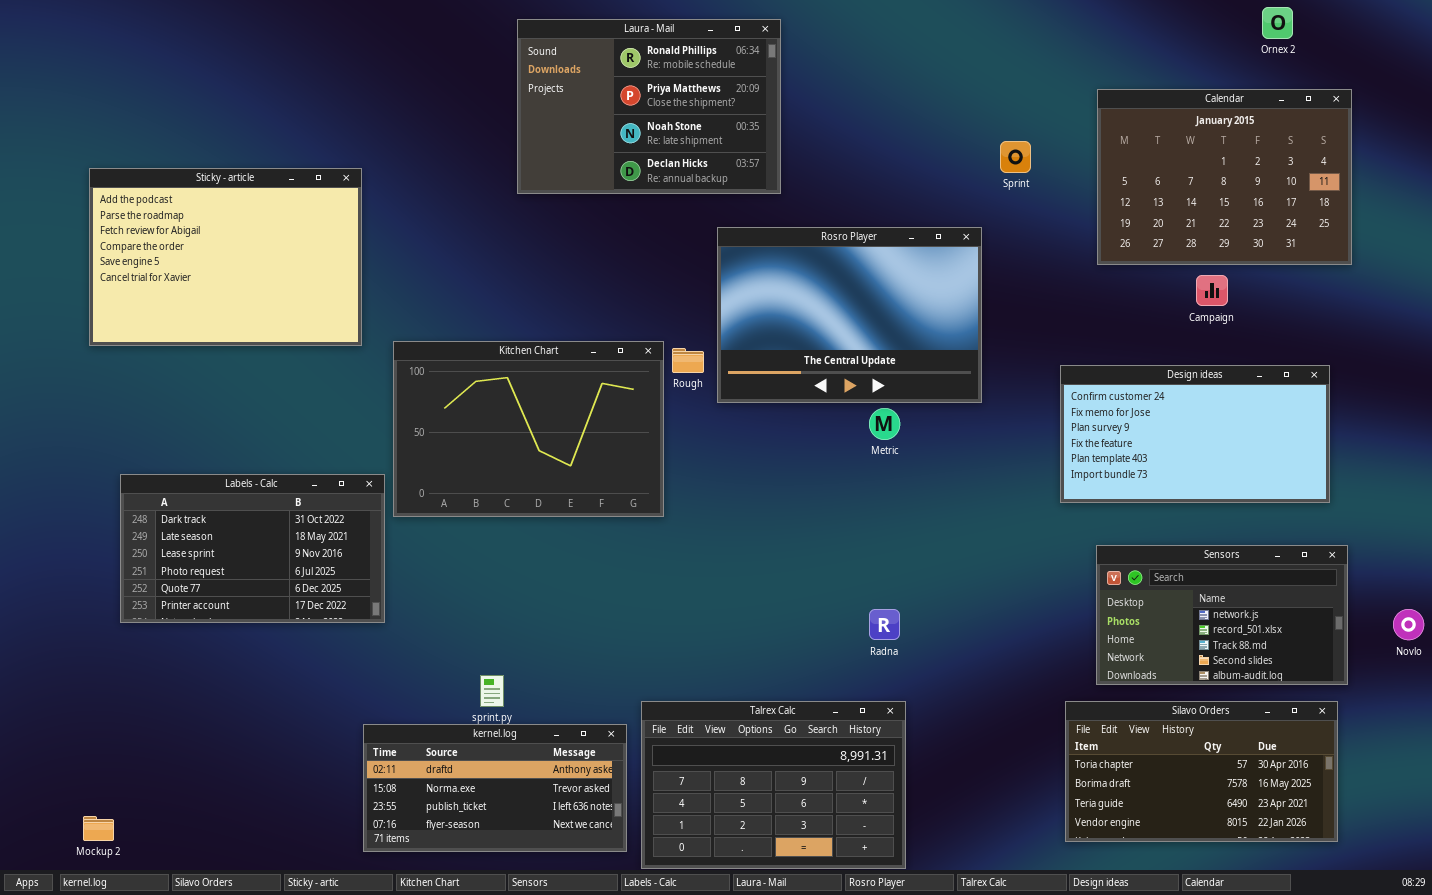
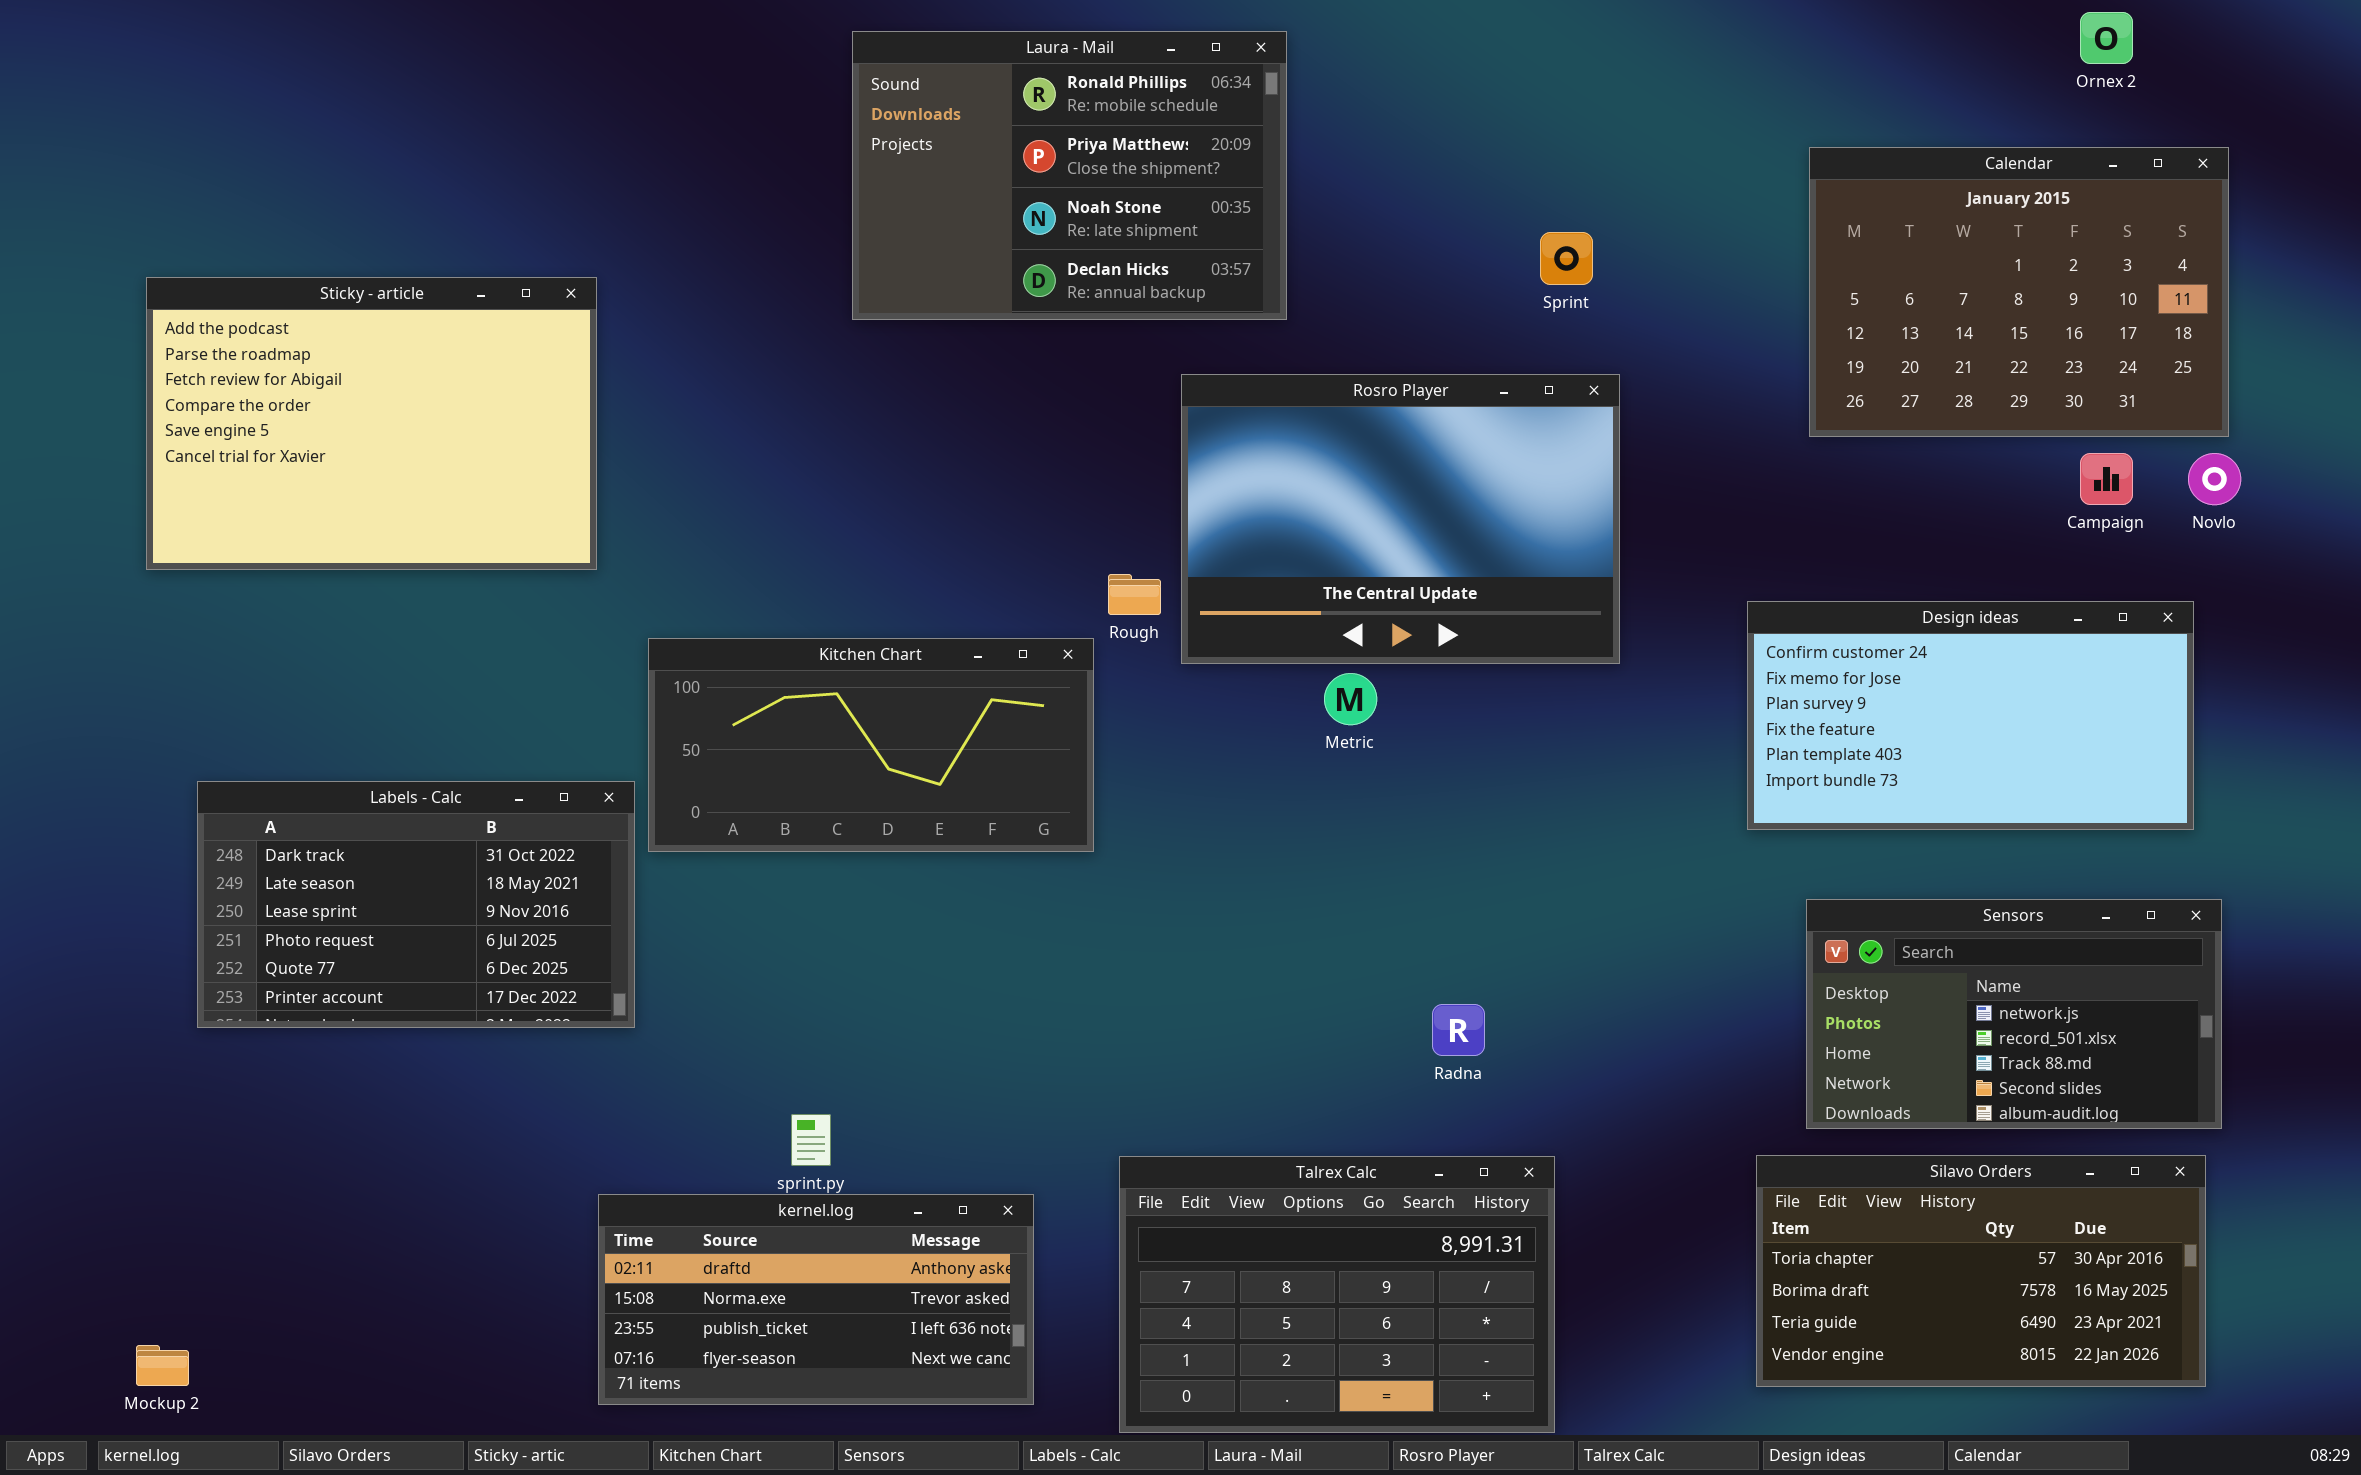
Sprint: [1000,141,1031,173] -> [1540,232,1593,285], moved
Campaign: [1196,275,1228,306] -> [2080,453,2133,505], moved
Kitchen Chart: [393,341,664,517] -> [648,638,1094,852], resized
Metric: [869,408,900,440] -> [1324,673,1377,725], moved
Novlo: [1393,609,1424,640] -> [2188,453,2241,505], moved
Talrex Calc: [641,701,906,869] -> [1119,1156,1555,1433], moved

